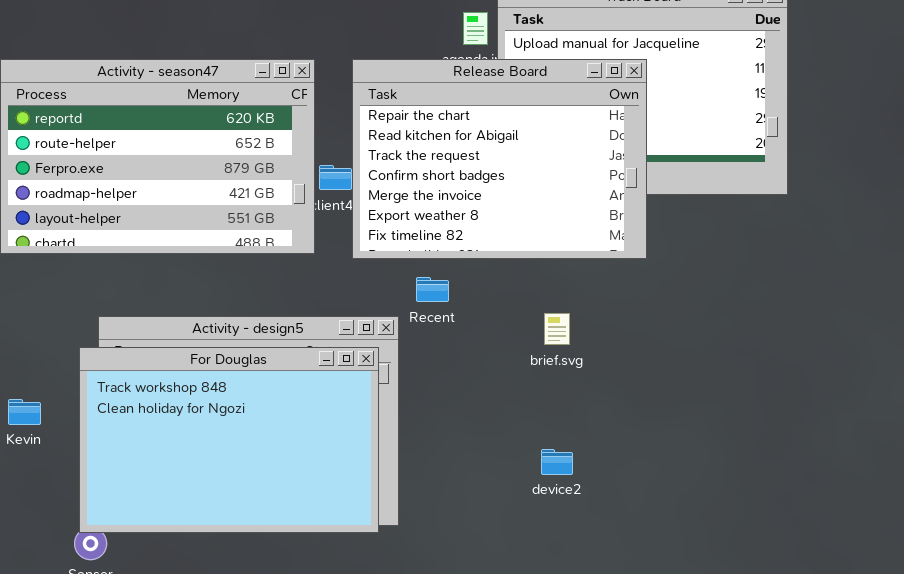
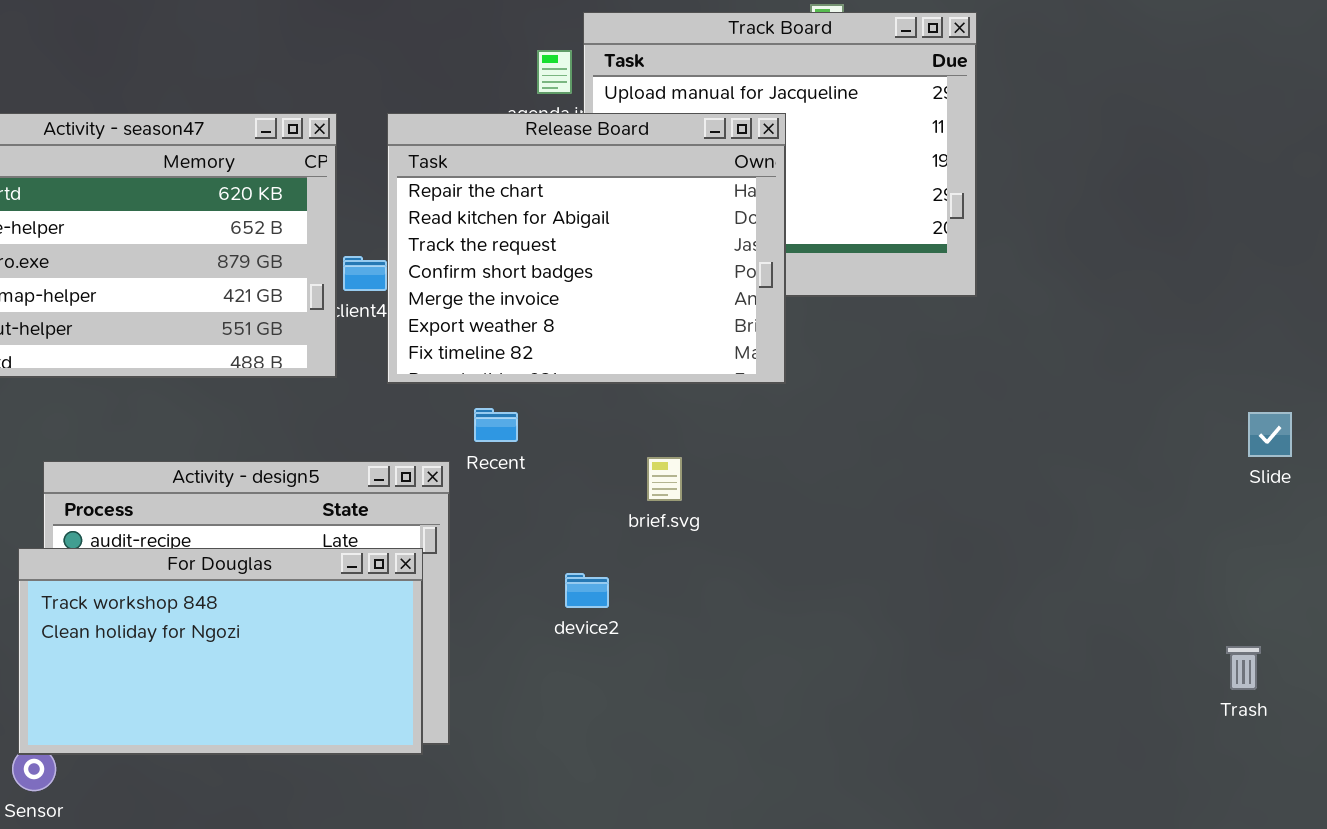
For Douglas: [79,347,379,533] -> [18,548,423,755], resized
device2: [541,449,573,475] -> [565,573,609,608], moved

